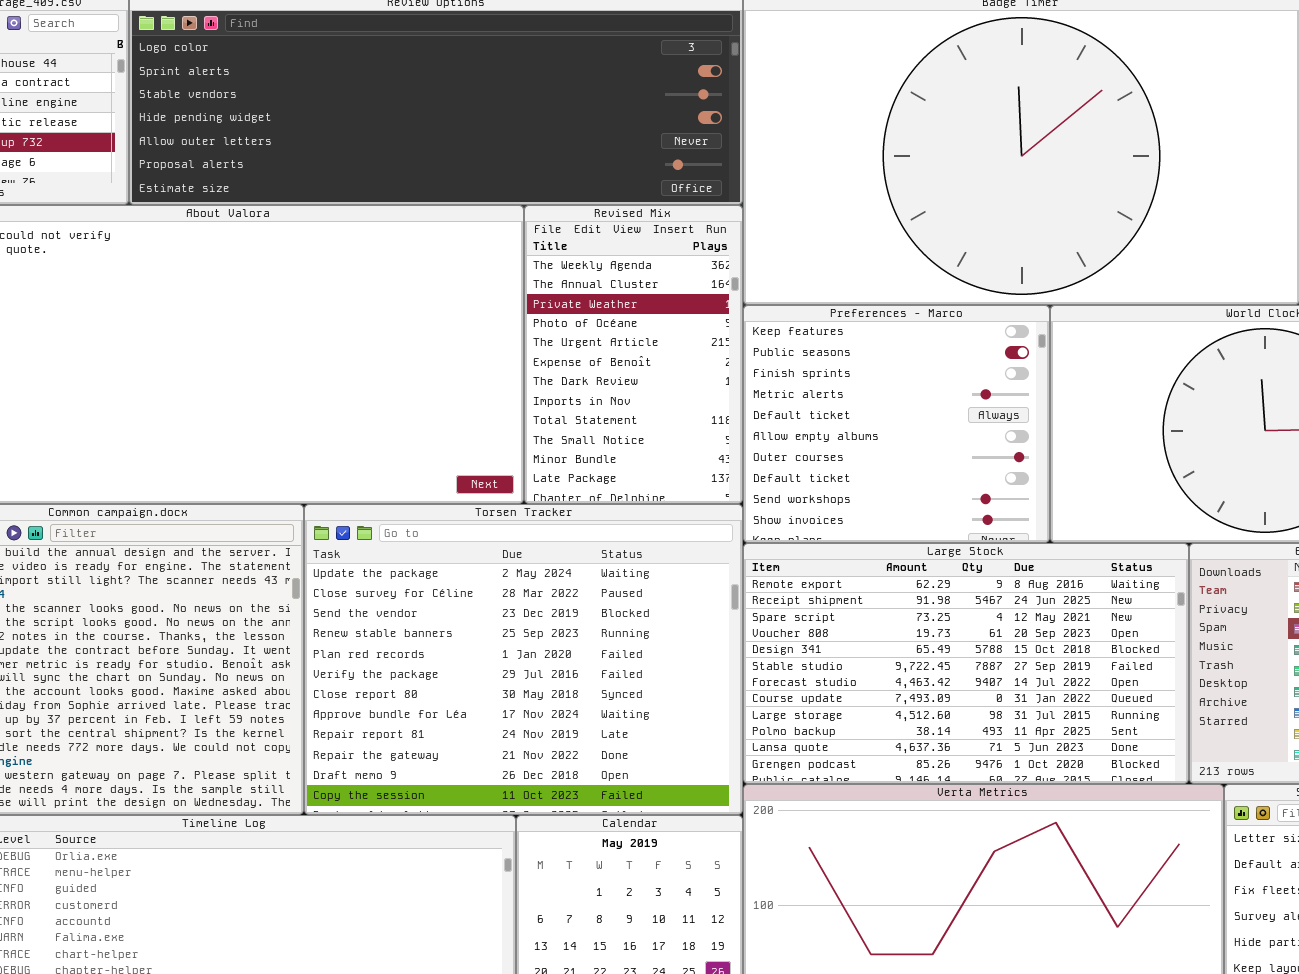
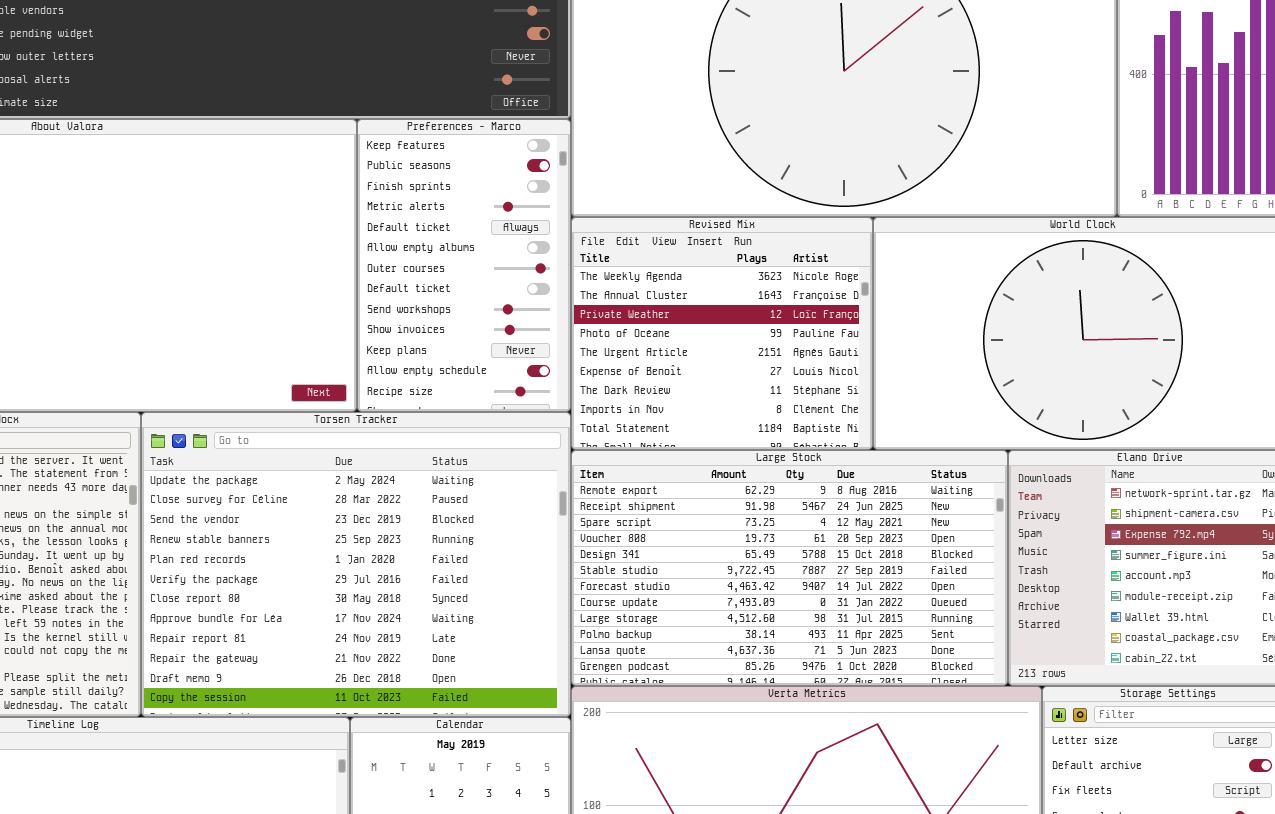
Revised Mix: [524,205,743,504] -> [571,217,873,450], moved, resized
Preferences - Marco: [743,305,1050,543] -> [357,119,571,412], moved, resized

